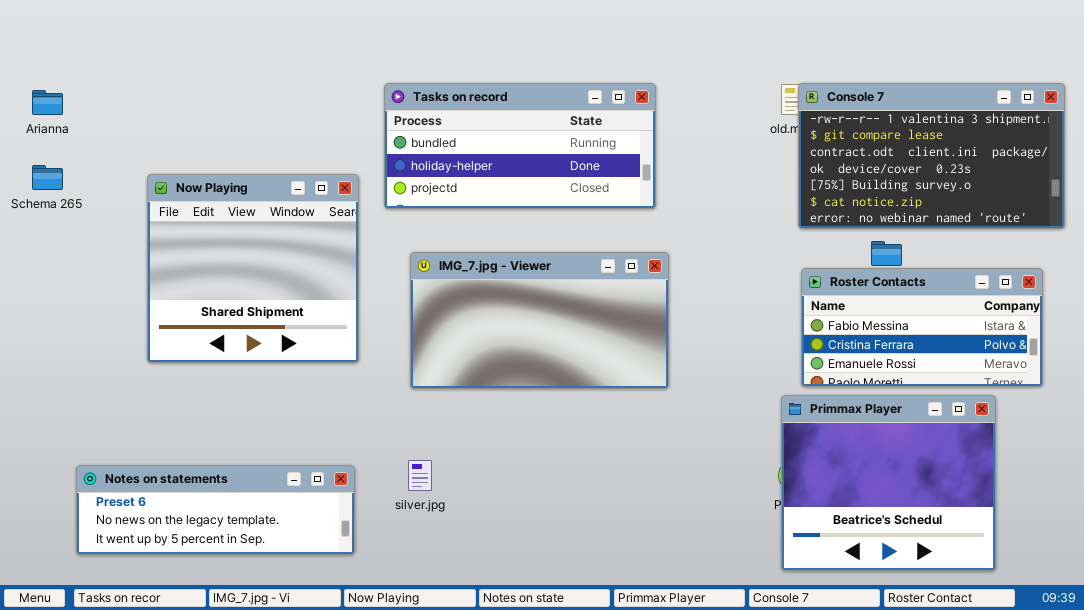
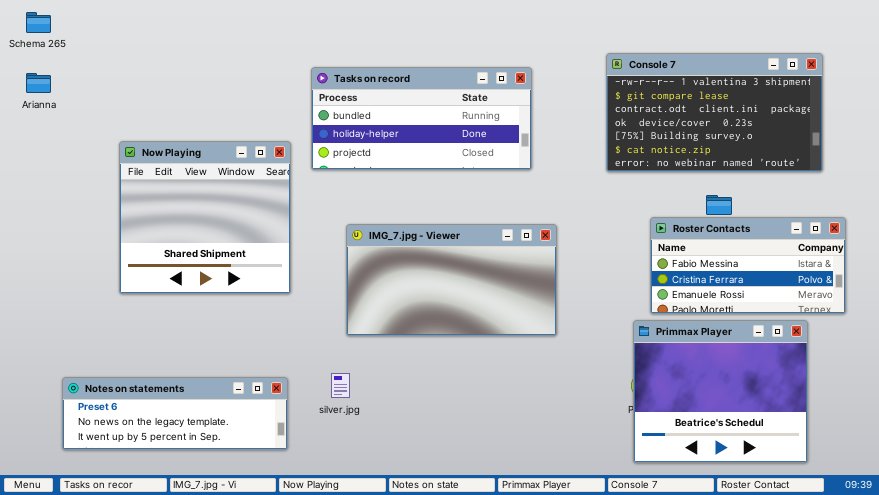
Console 7: [798,83,1065,229] -> [606,53,823,172], moved
Schema 265: [32,165,63,190] -> [26,12,51,33], moved
IMG_7.jpg - Viewer: [410,252,669,389] -> [346,224,557,336], moved

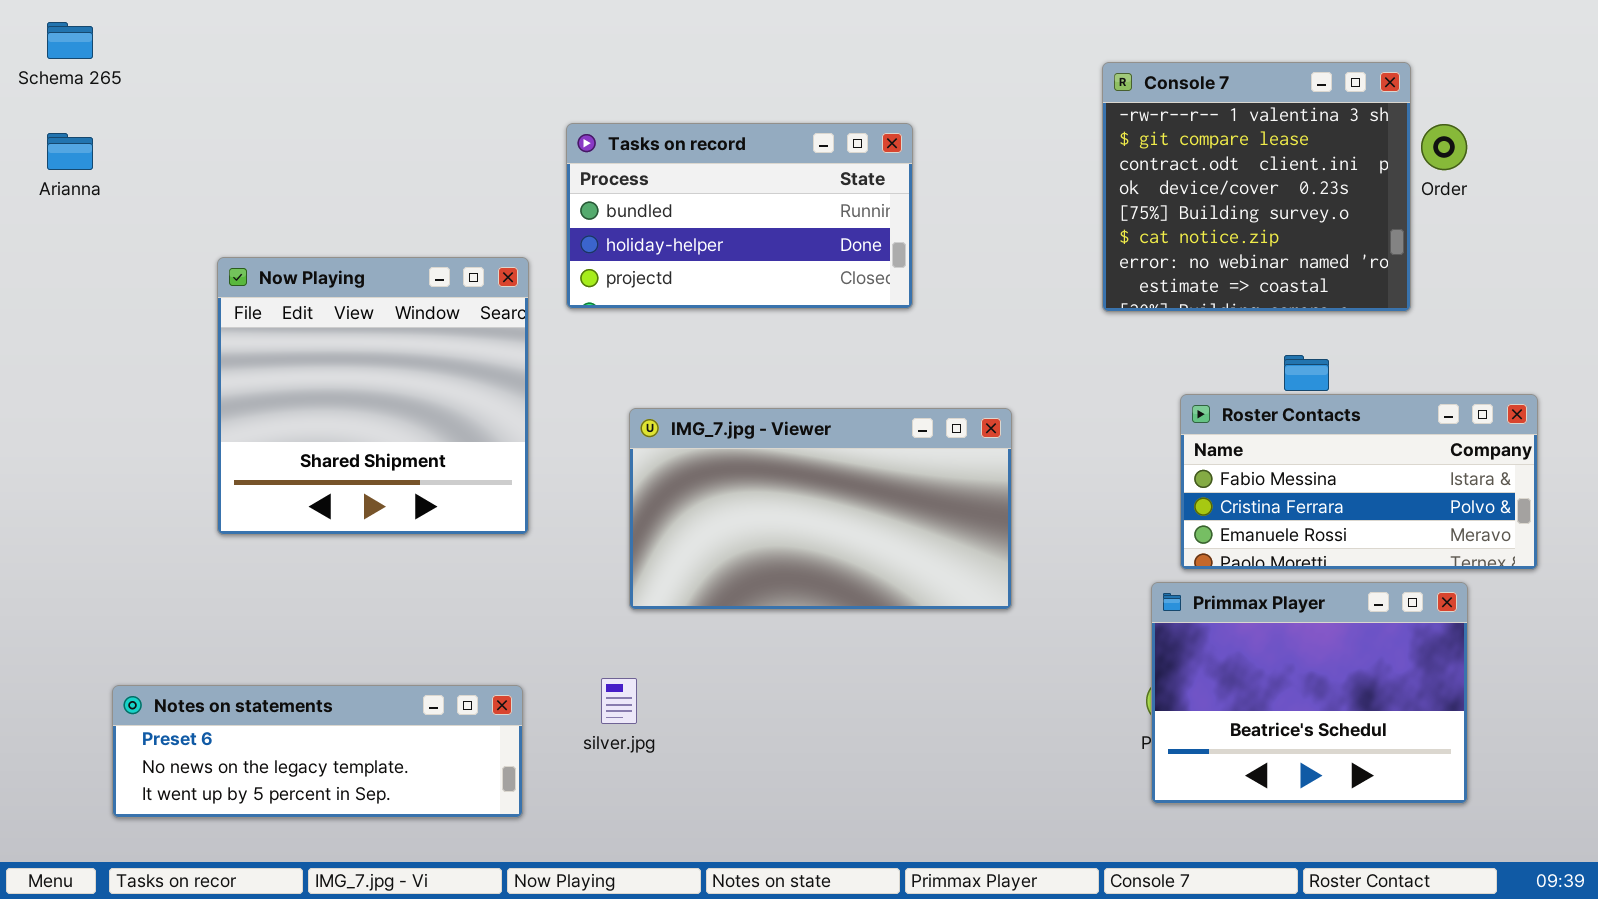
Console 7: [606,53,823,172] -> [1102,62,1411,312], resized
Tasks on record: [311,67,532,170] -> [566,123,913,309], resized
Primmax Player: [633,320,808,463] -> [1151,582,1468,804], resized

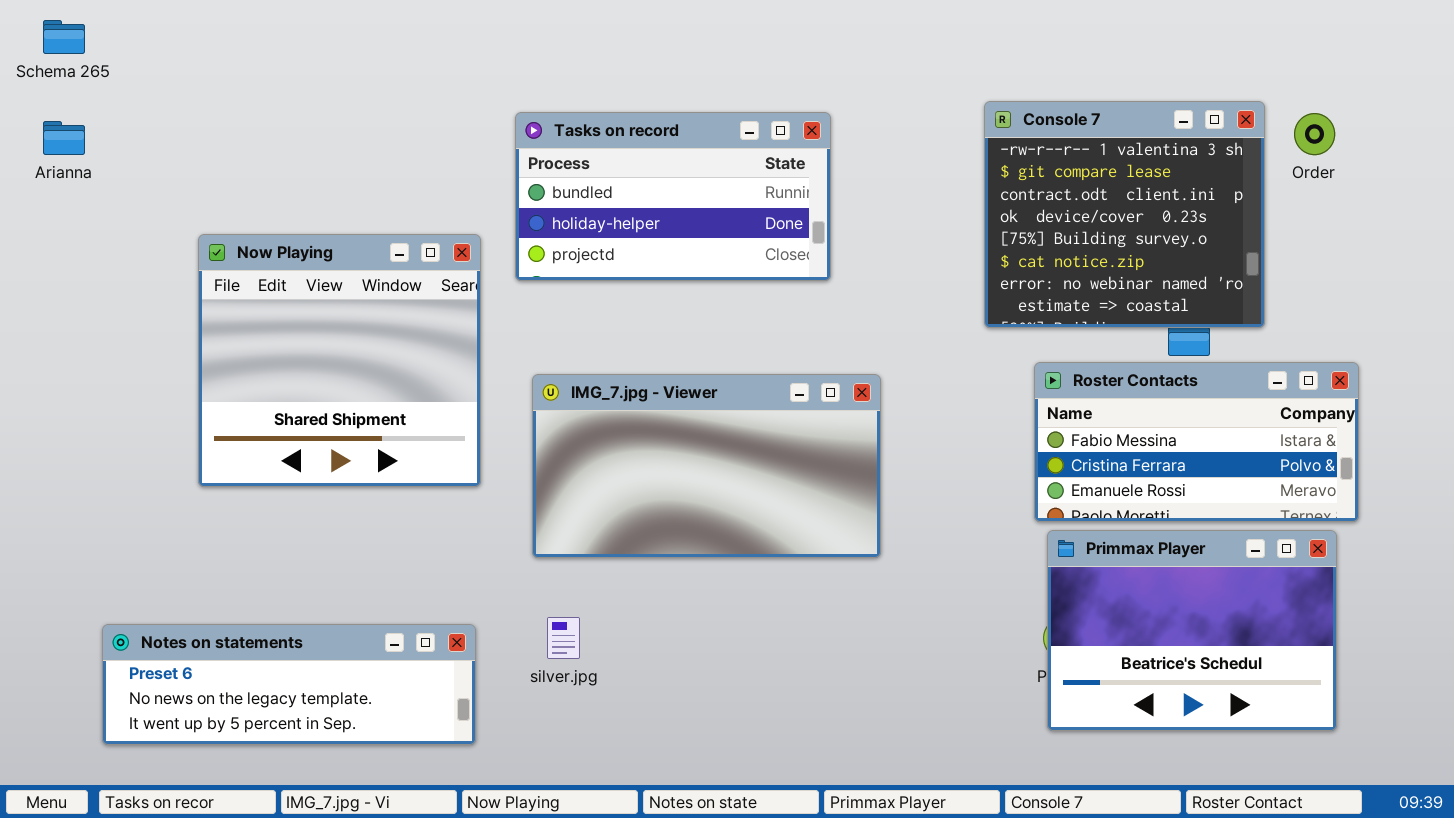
Console 7: [1102,62,1411,312] -> [984,101,1265,328], moved
Roster Contacts: [1180,394,1538,570] -> [1034,362,1359,522], moved
IMG_7.jpg - Viewer: [629,408,1012,610] -> [532,374,881,558], moved

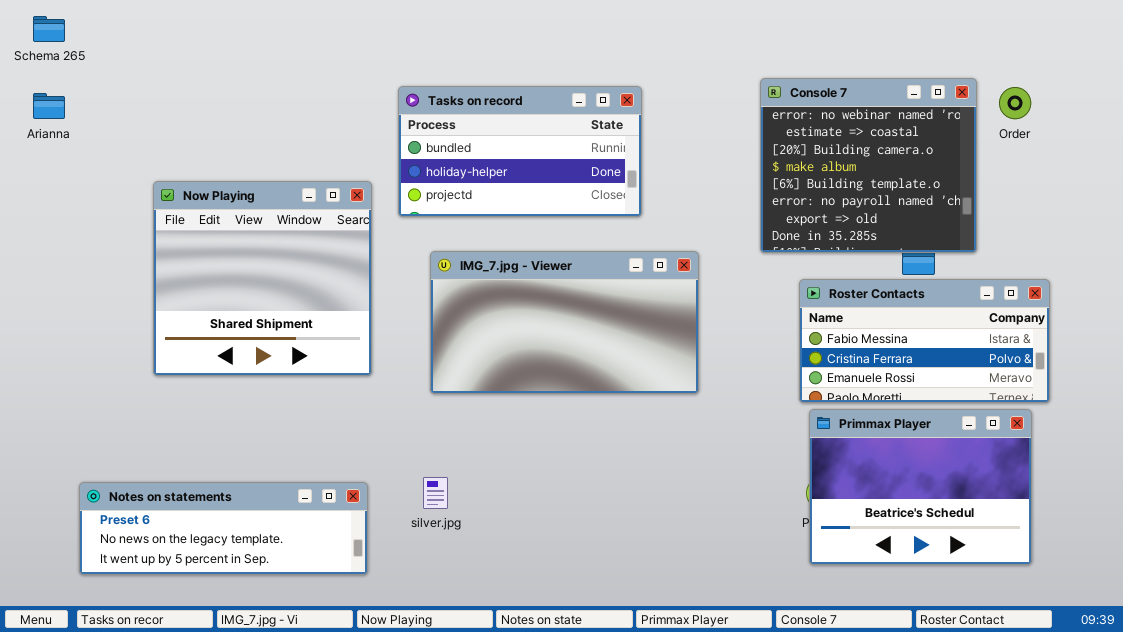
Console 7: [984,101,1265,328] -> [760,78,977,253], scrolled down 6 rows
IMG_7.jpg - Viewer: [532,374,881,558] -> [430,251,699,394], moved

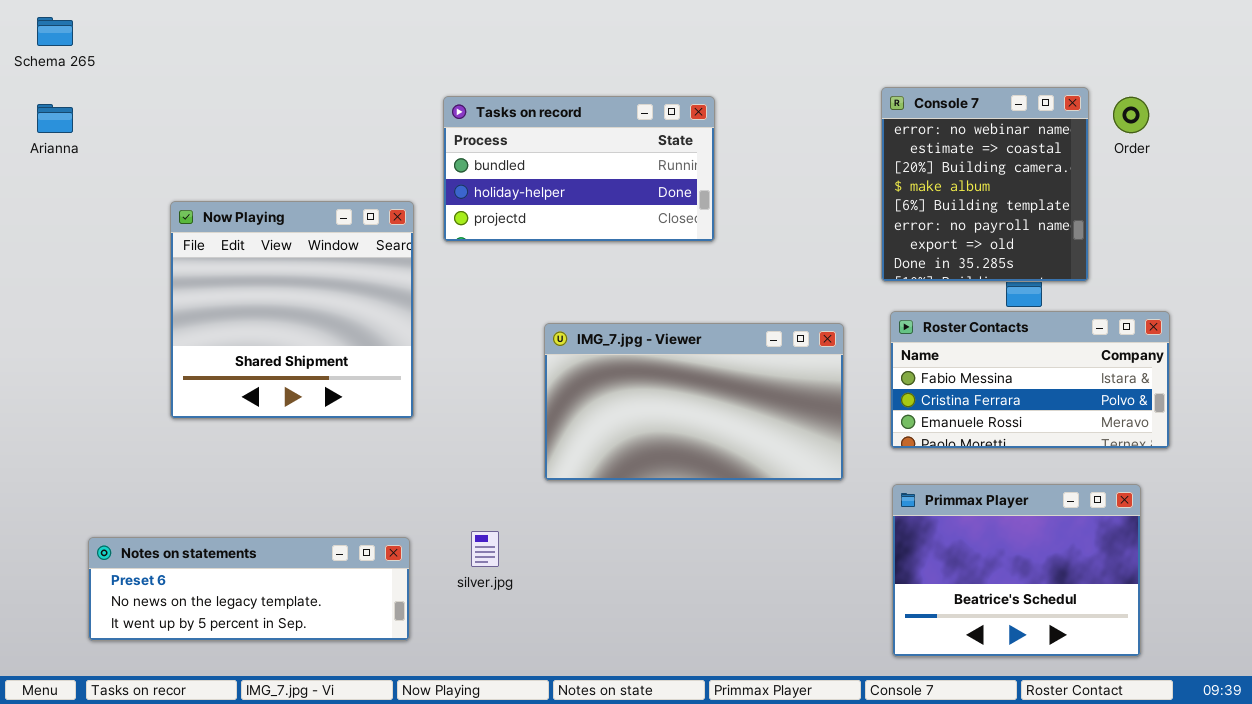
Console 7: [760,78,977,253] -> [881,87,1089,282], resized
IMG_7.jpg - Viewer: [430,251,699,394] -> [544,323,844,481], moved
Primmax Player: [809,409,1032,565] -> [892,484,1141,657], moved

